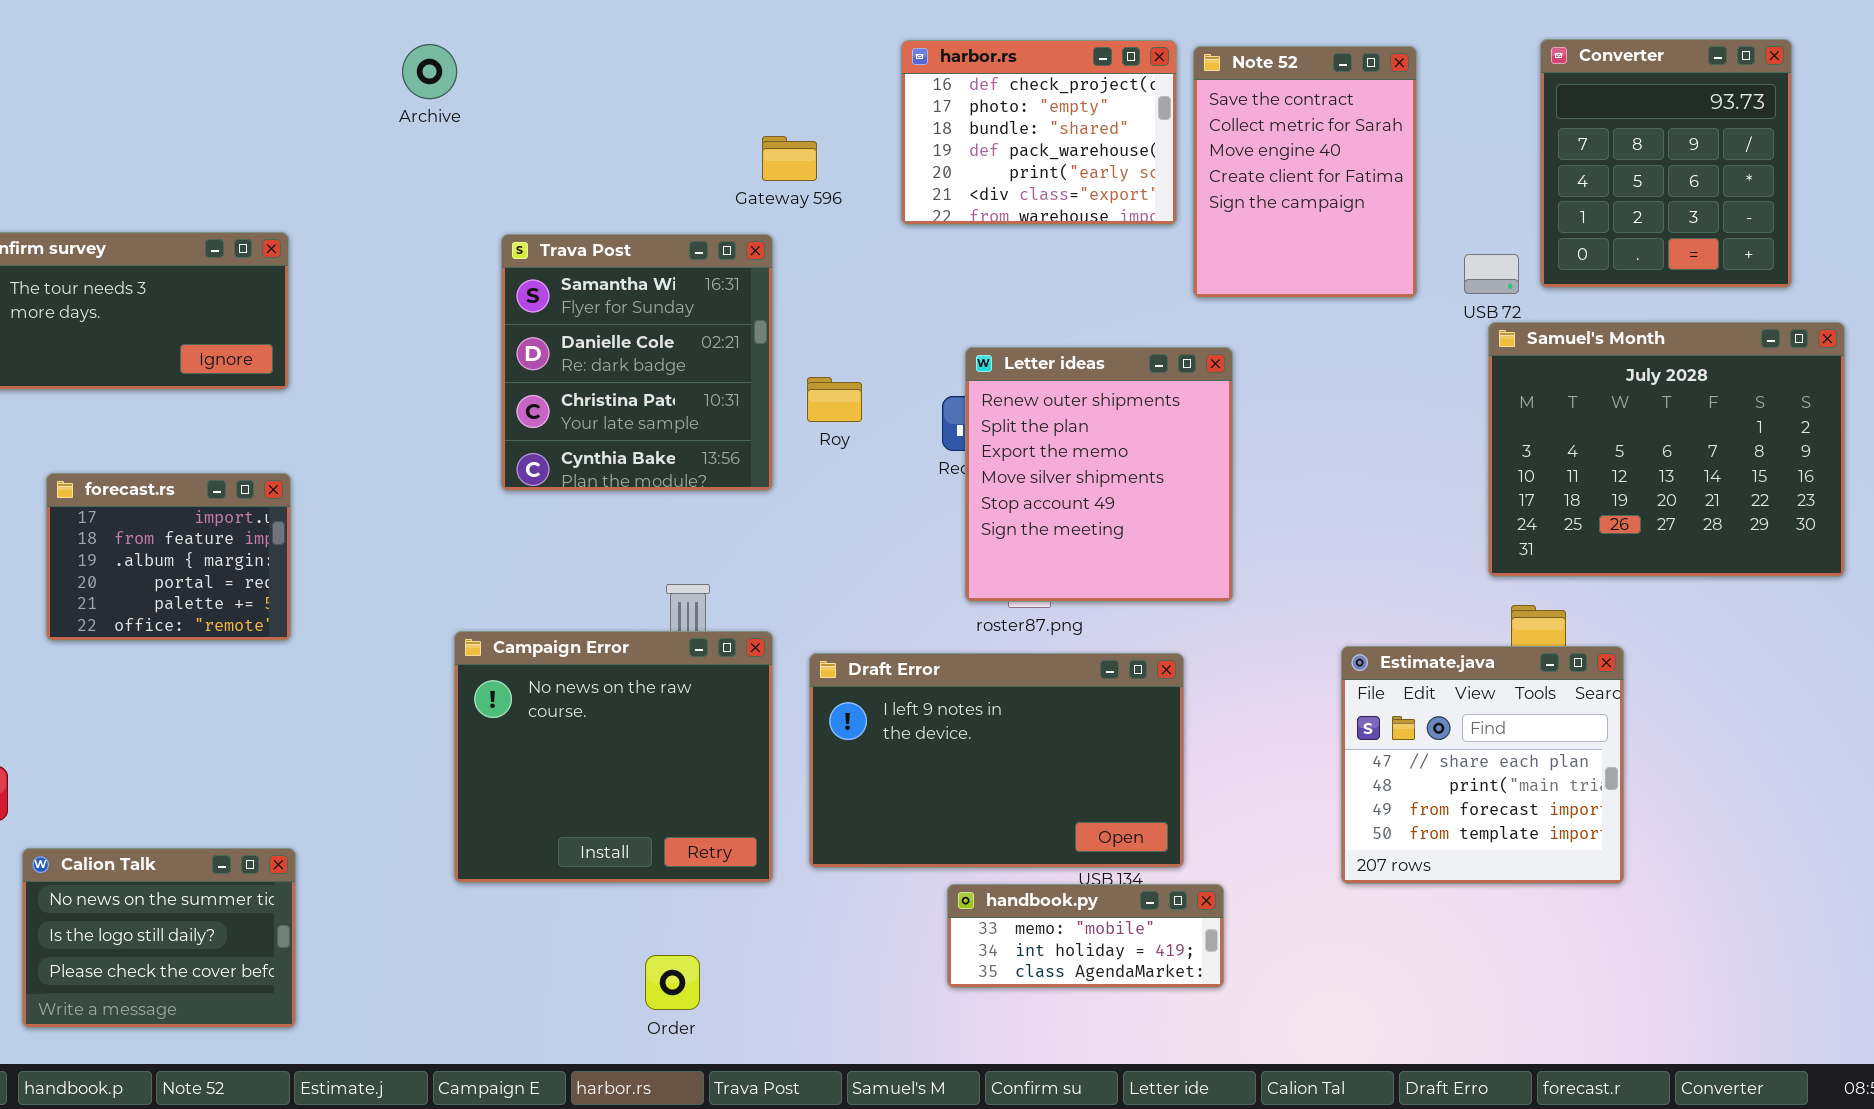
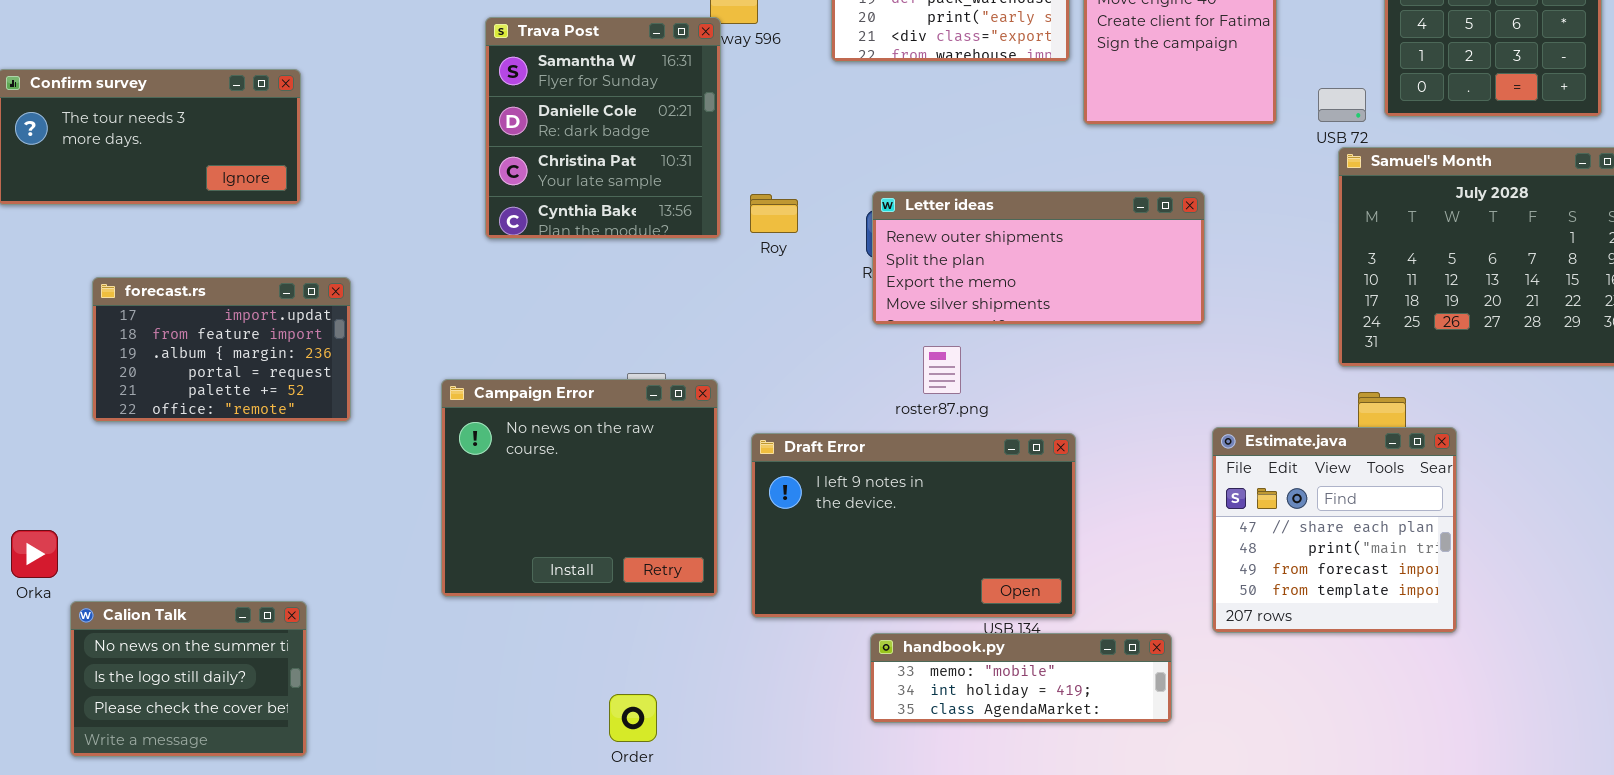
Trava Post: [501,234,773,491] -> [485,17,721,239], moved
Letter ideas: [965,347,1233,602] -> [872,191,1205,325], moved, resized
forecast.rs: [46,473,291,641] -> [92,277,351,422], resized
Campaign Error: [454,631,773,883] -> [441,379,718,597], moved
handbook.py: [947,884,1224,988] -> [870,633,1172,723], resized

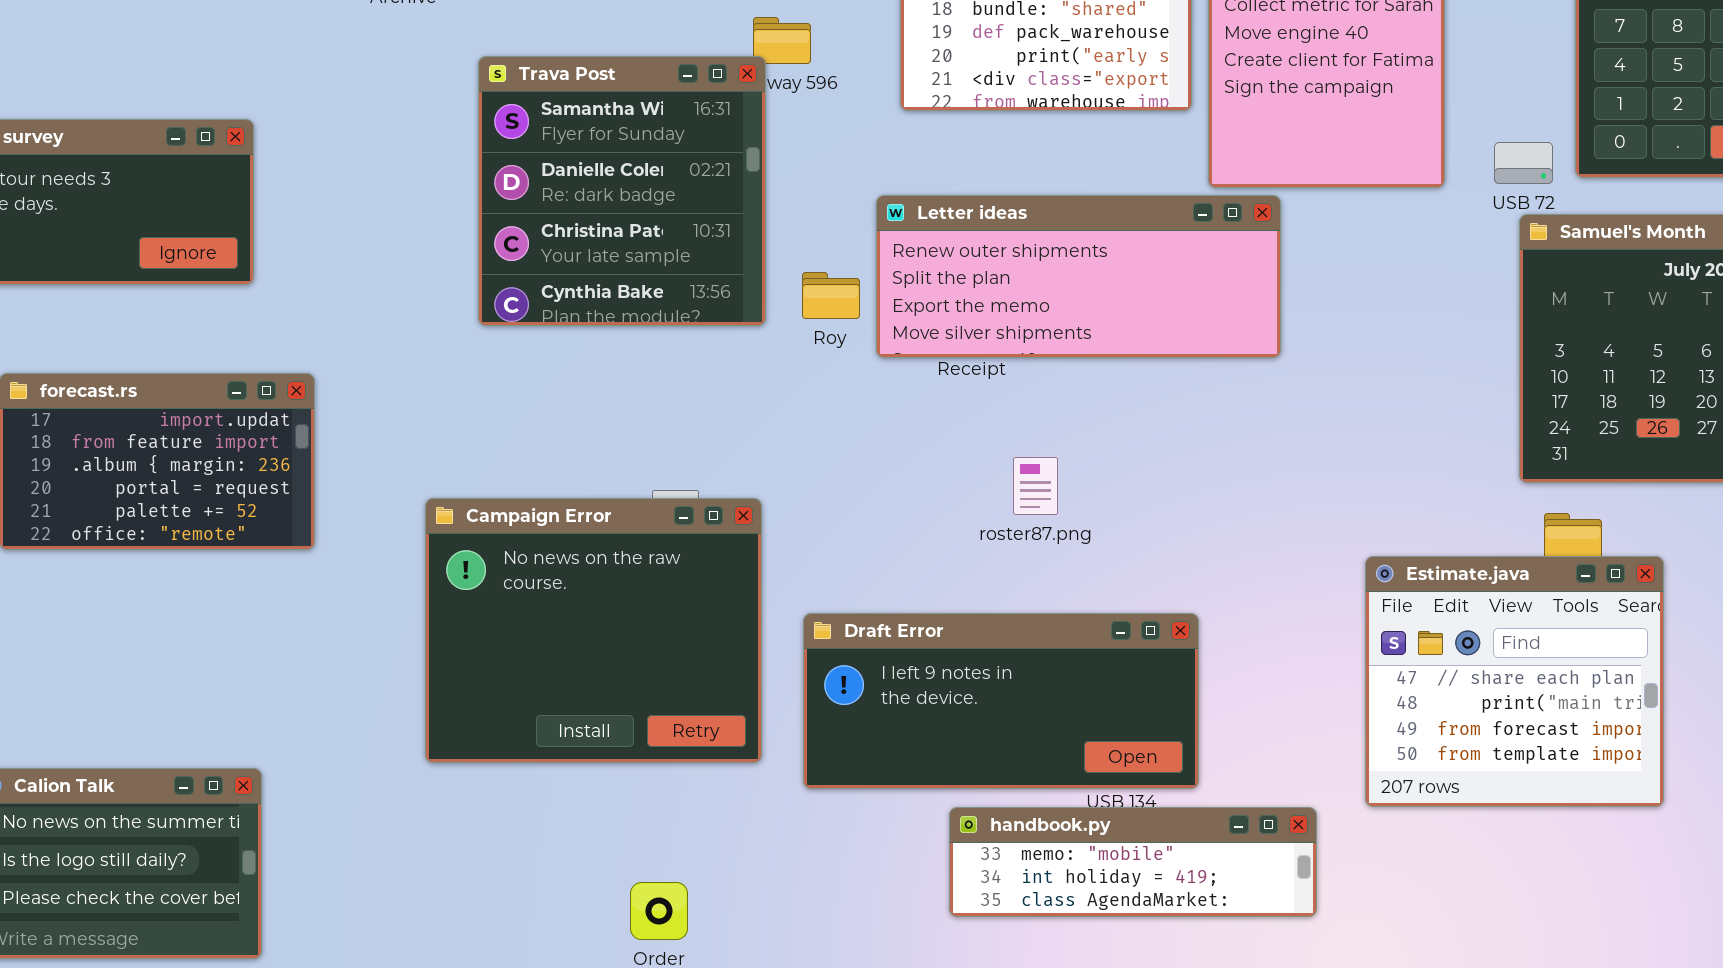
Letter ideas: [872,191,1205,325] -> [876,195,1281,358], moved
Draft Error: [751,433,1076,618] -> [803,613,1199,789], resized

